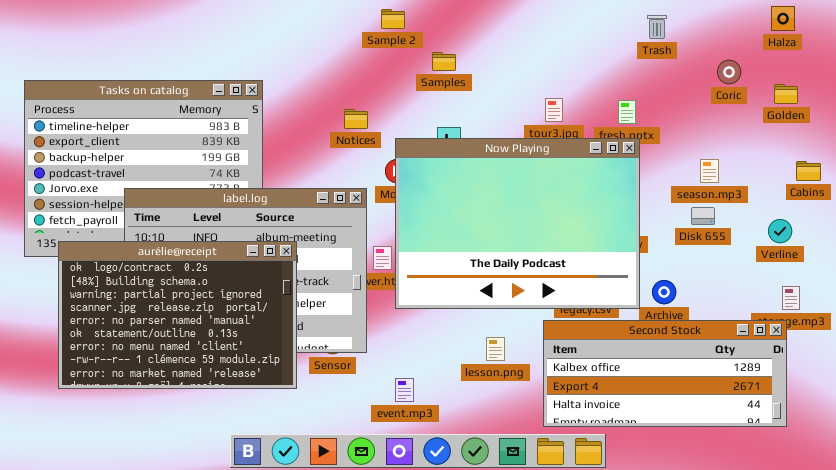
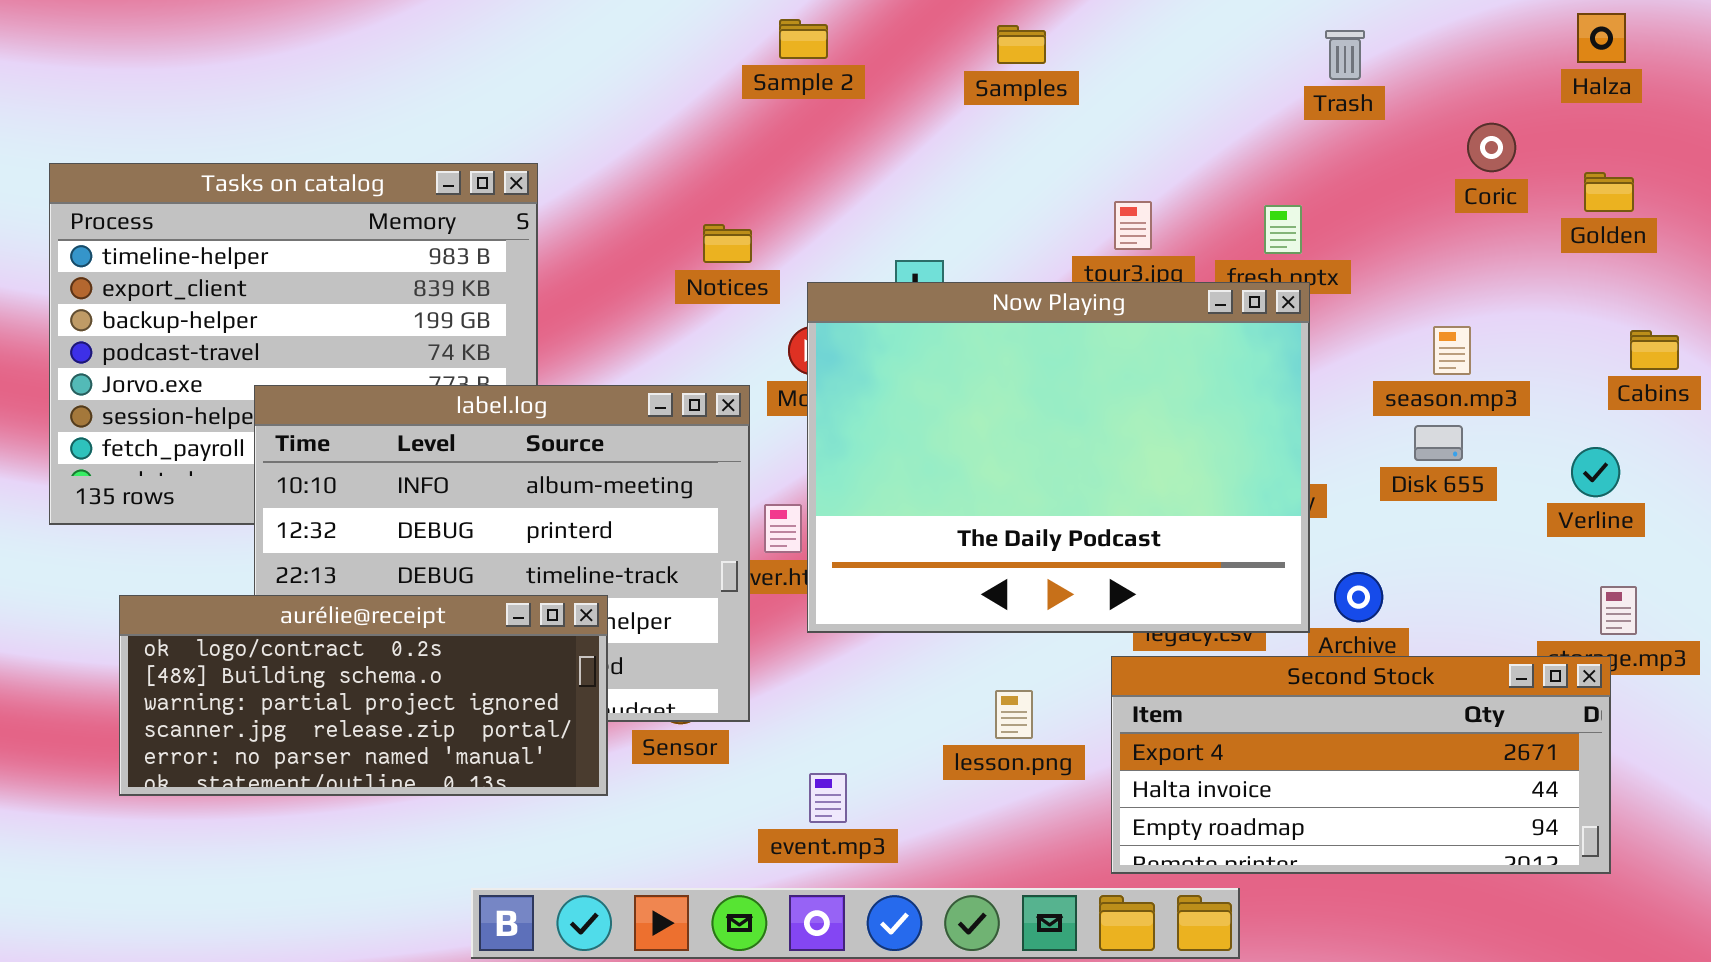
Samples: [432,52,456,71] -> [997,25,1046,64], moved
aurélie@receipt: [58,241,297,389] -> [119,595,608,796], resized
Second Stock: [543,320,787,427] -> [1111,656,1611,874], scrolled down 1 row

